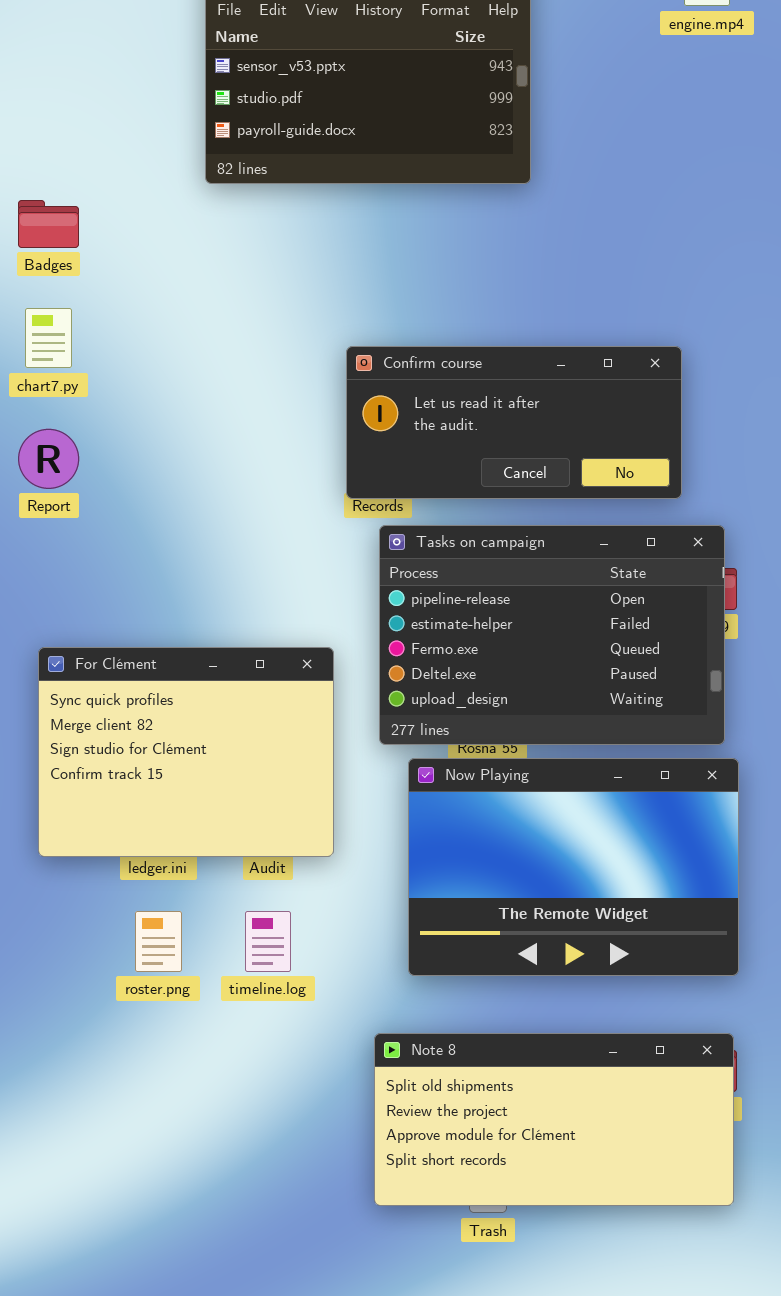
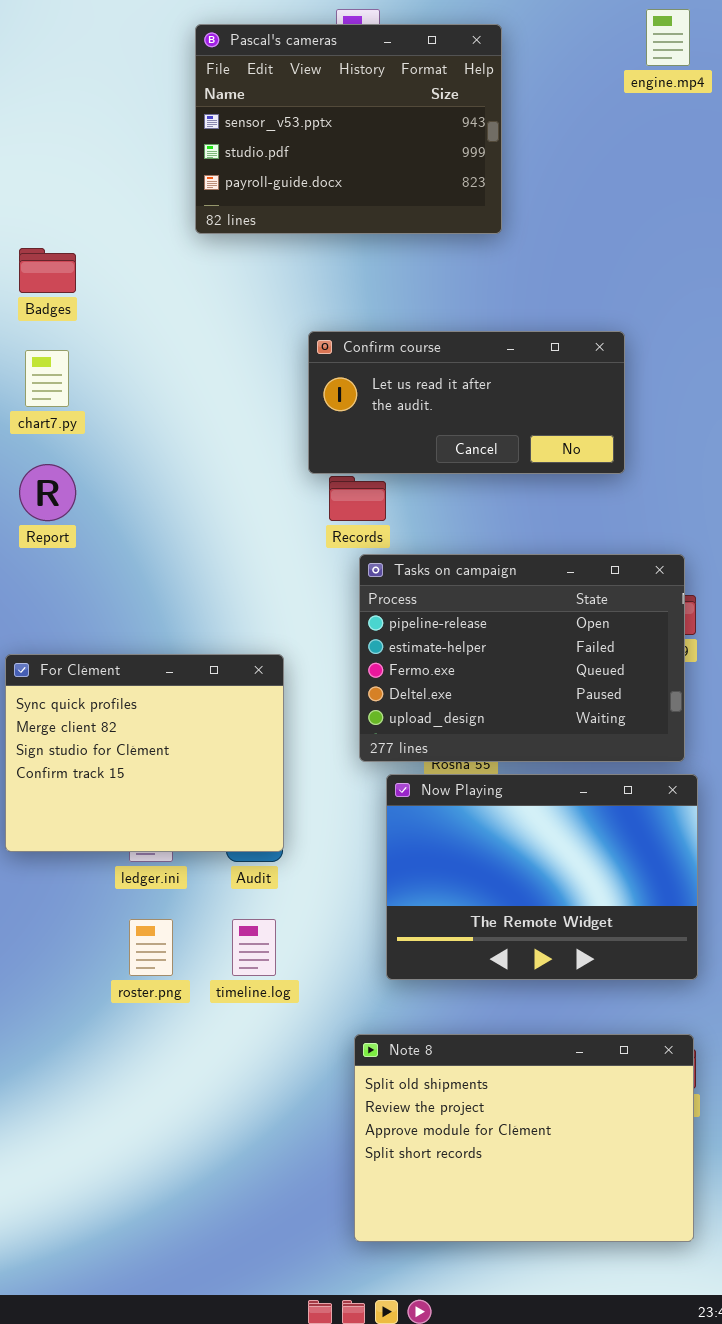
Confirm course: [346,346,682,499] -> [308,331,625,474], moved
For Clément: [38,647,334,857] -> [5,654,284,852], moved
Note 8: [374,1033,734,1206] -> [354,1034,694,1242], resized

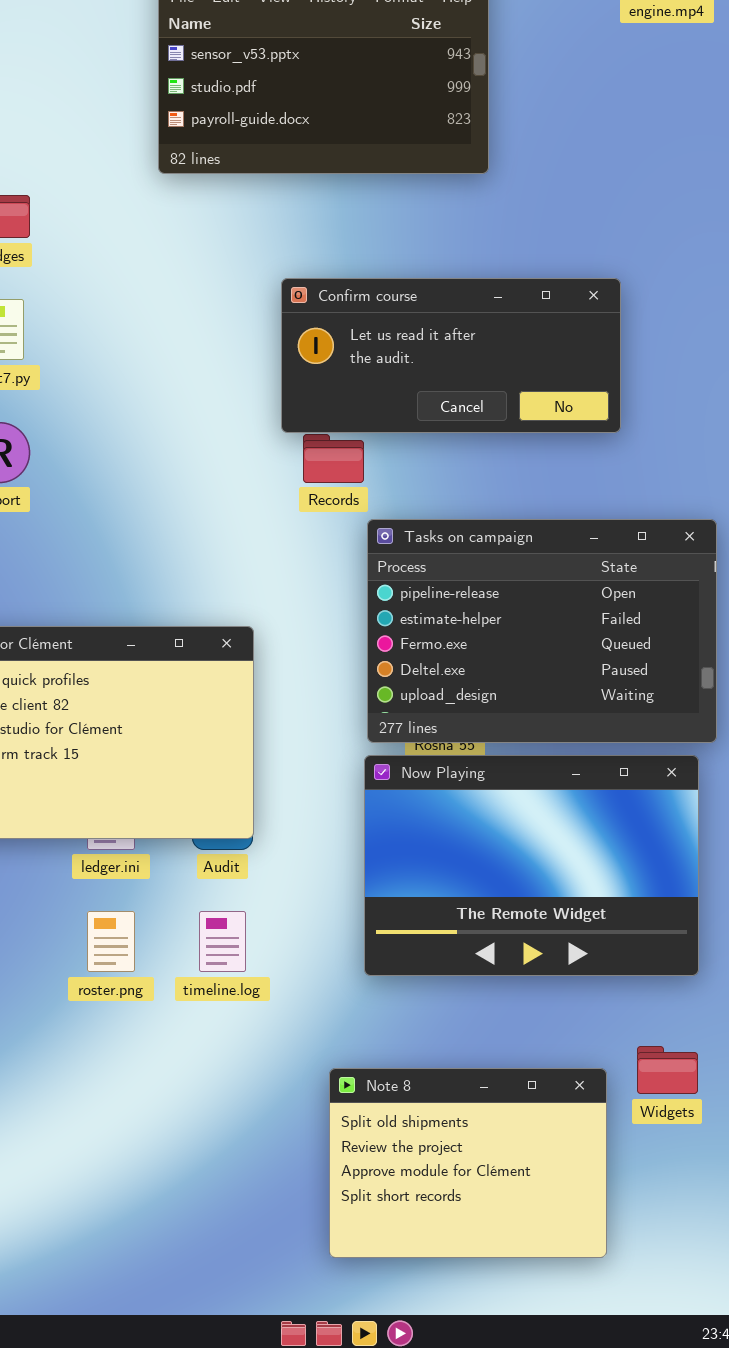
Tasks on campaign: [359,554,685,762] -> [367,519,717,743], moved
Note 8: [354,1034,694,1242] -> [329,1068,607,1258], resized

